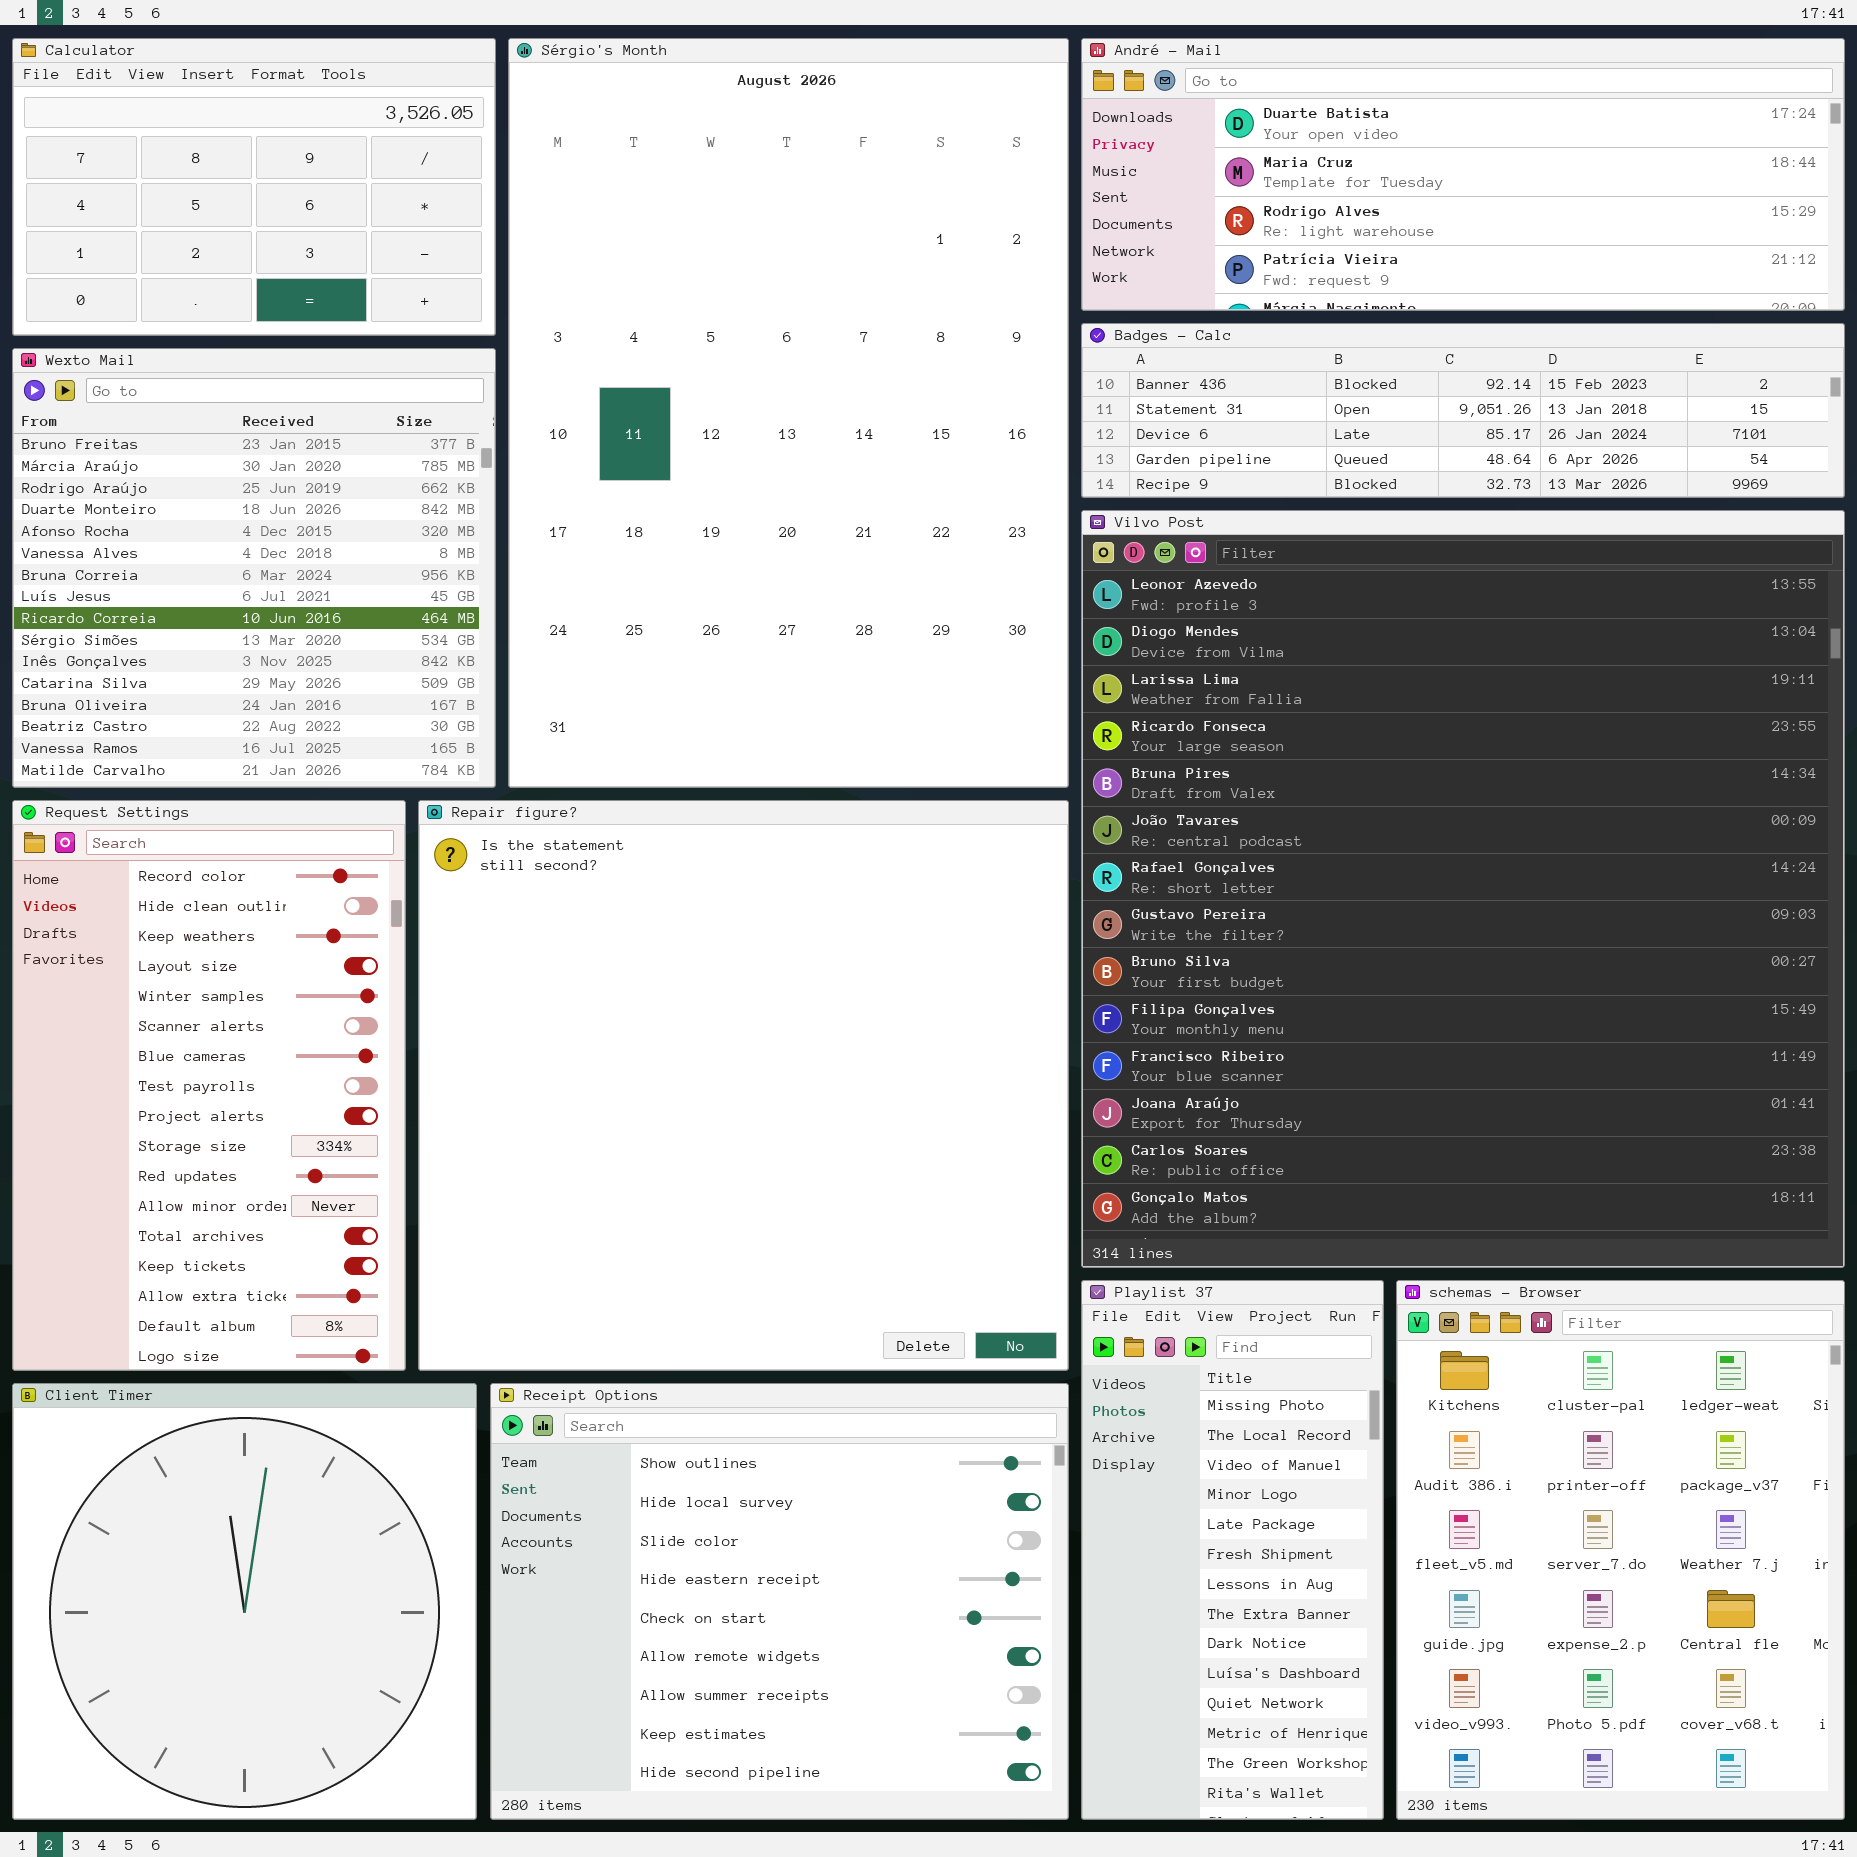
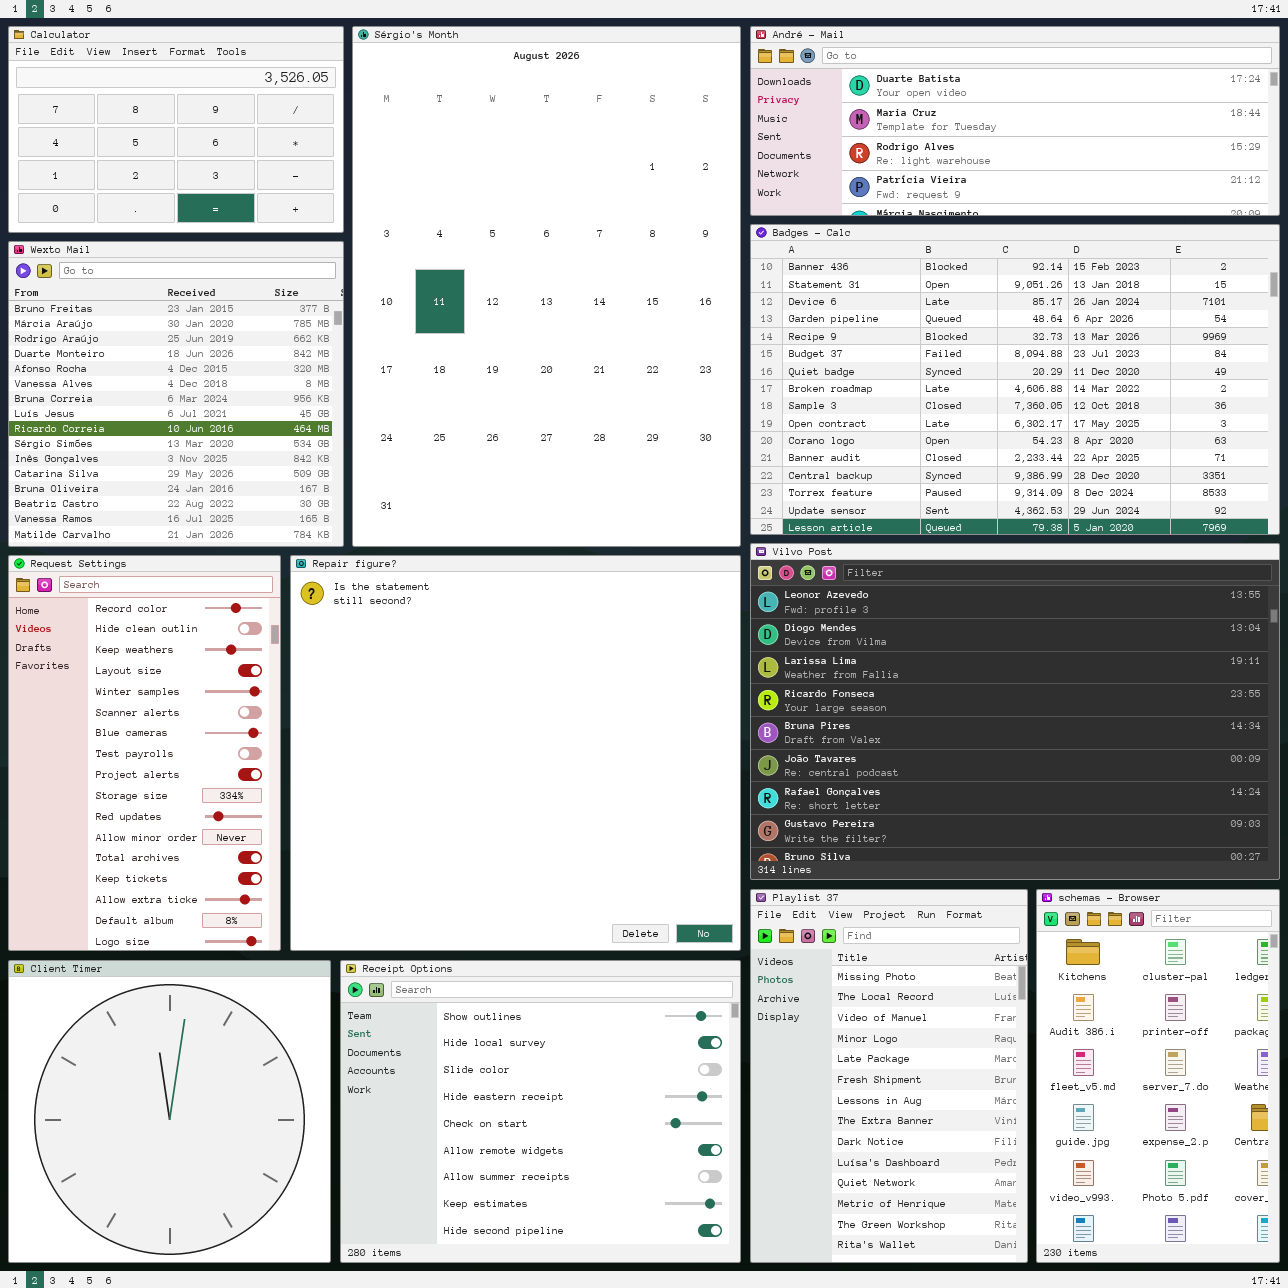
Badges - Calc: [1081,323,1845,498] -> [750,224,1280,535], resized
Vilvo Post: [1081,510,1845,1268] -> [750,543,1280,880], resized
Playlist 37: [1081,1280,1384,1820] -> [750,889,1028,1263], resized
schemas - Browser: [1396,1280,1845,1820] -> [1036,889,1280,1263], resized

